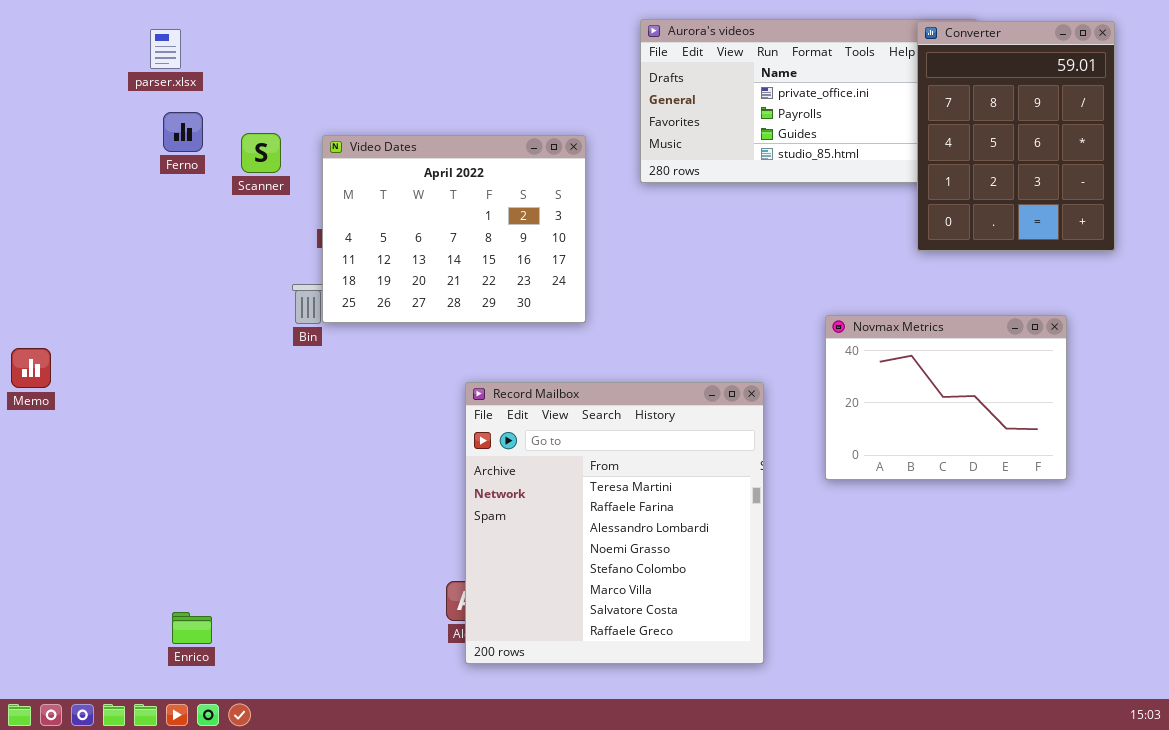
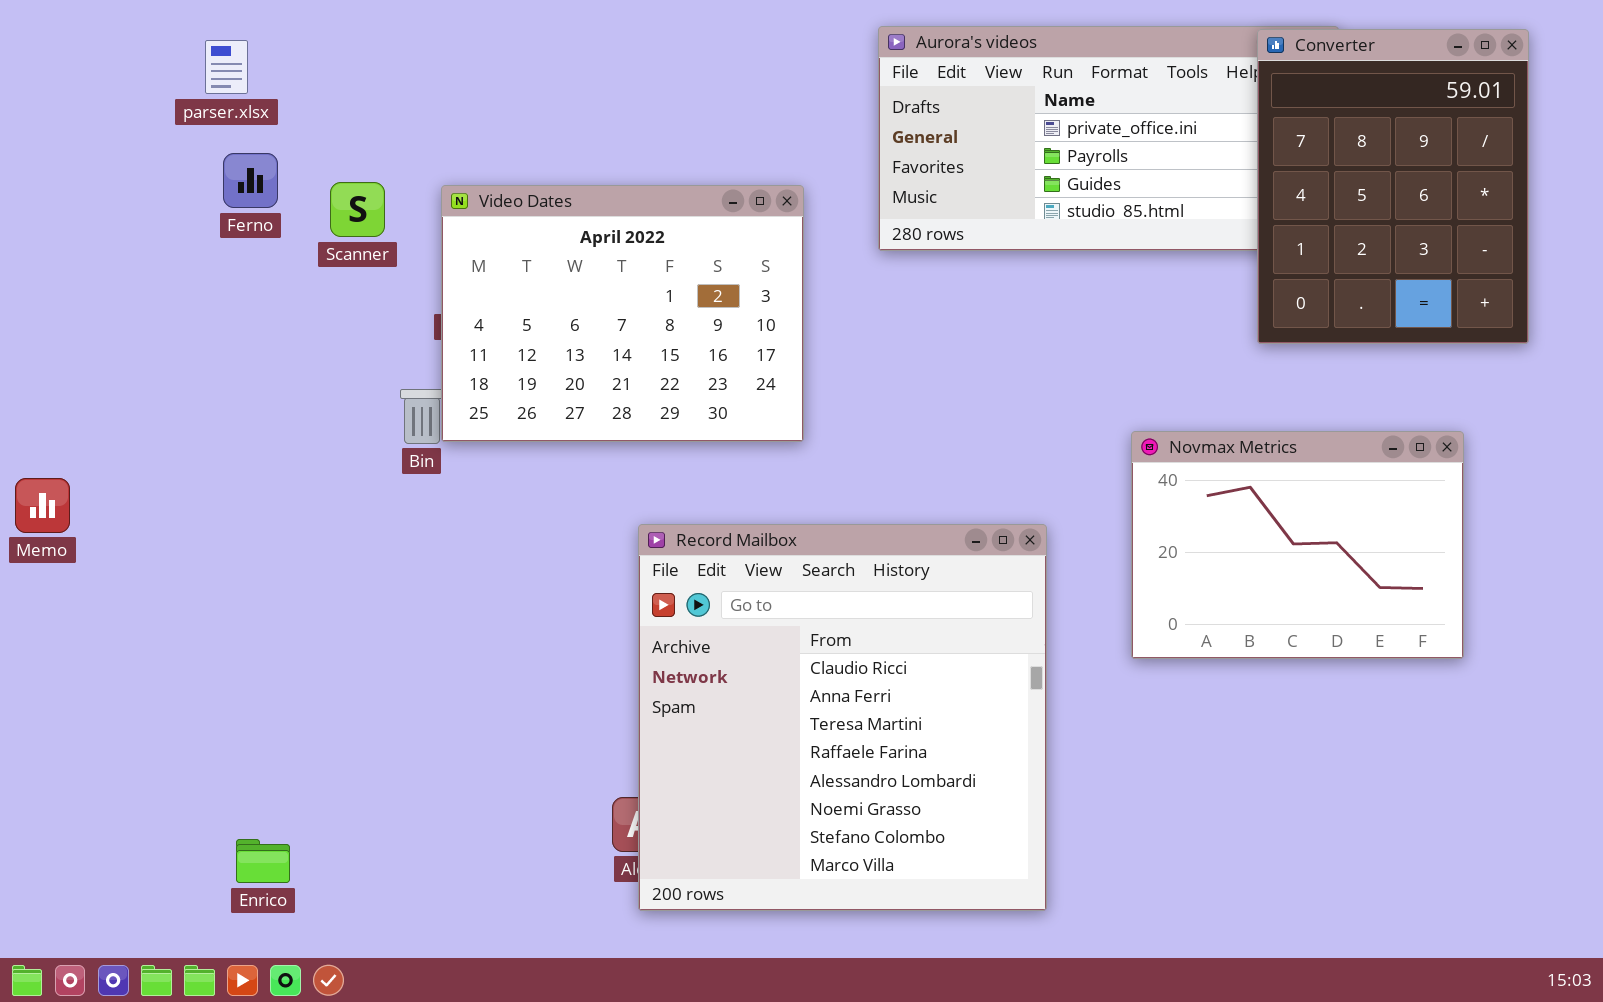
Record Mailbox: [465,382,764,664] -> [638,524,1047,911], scrolled up 2 rows

